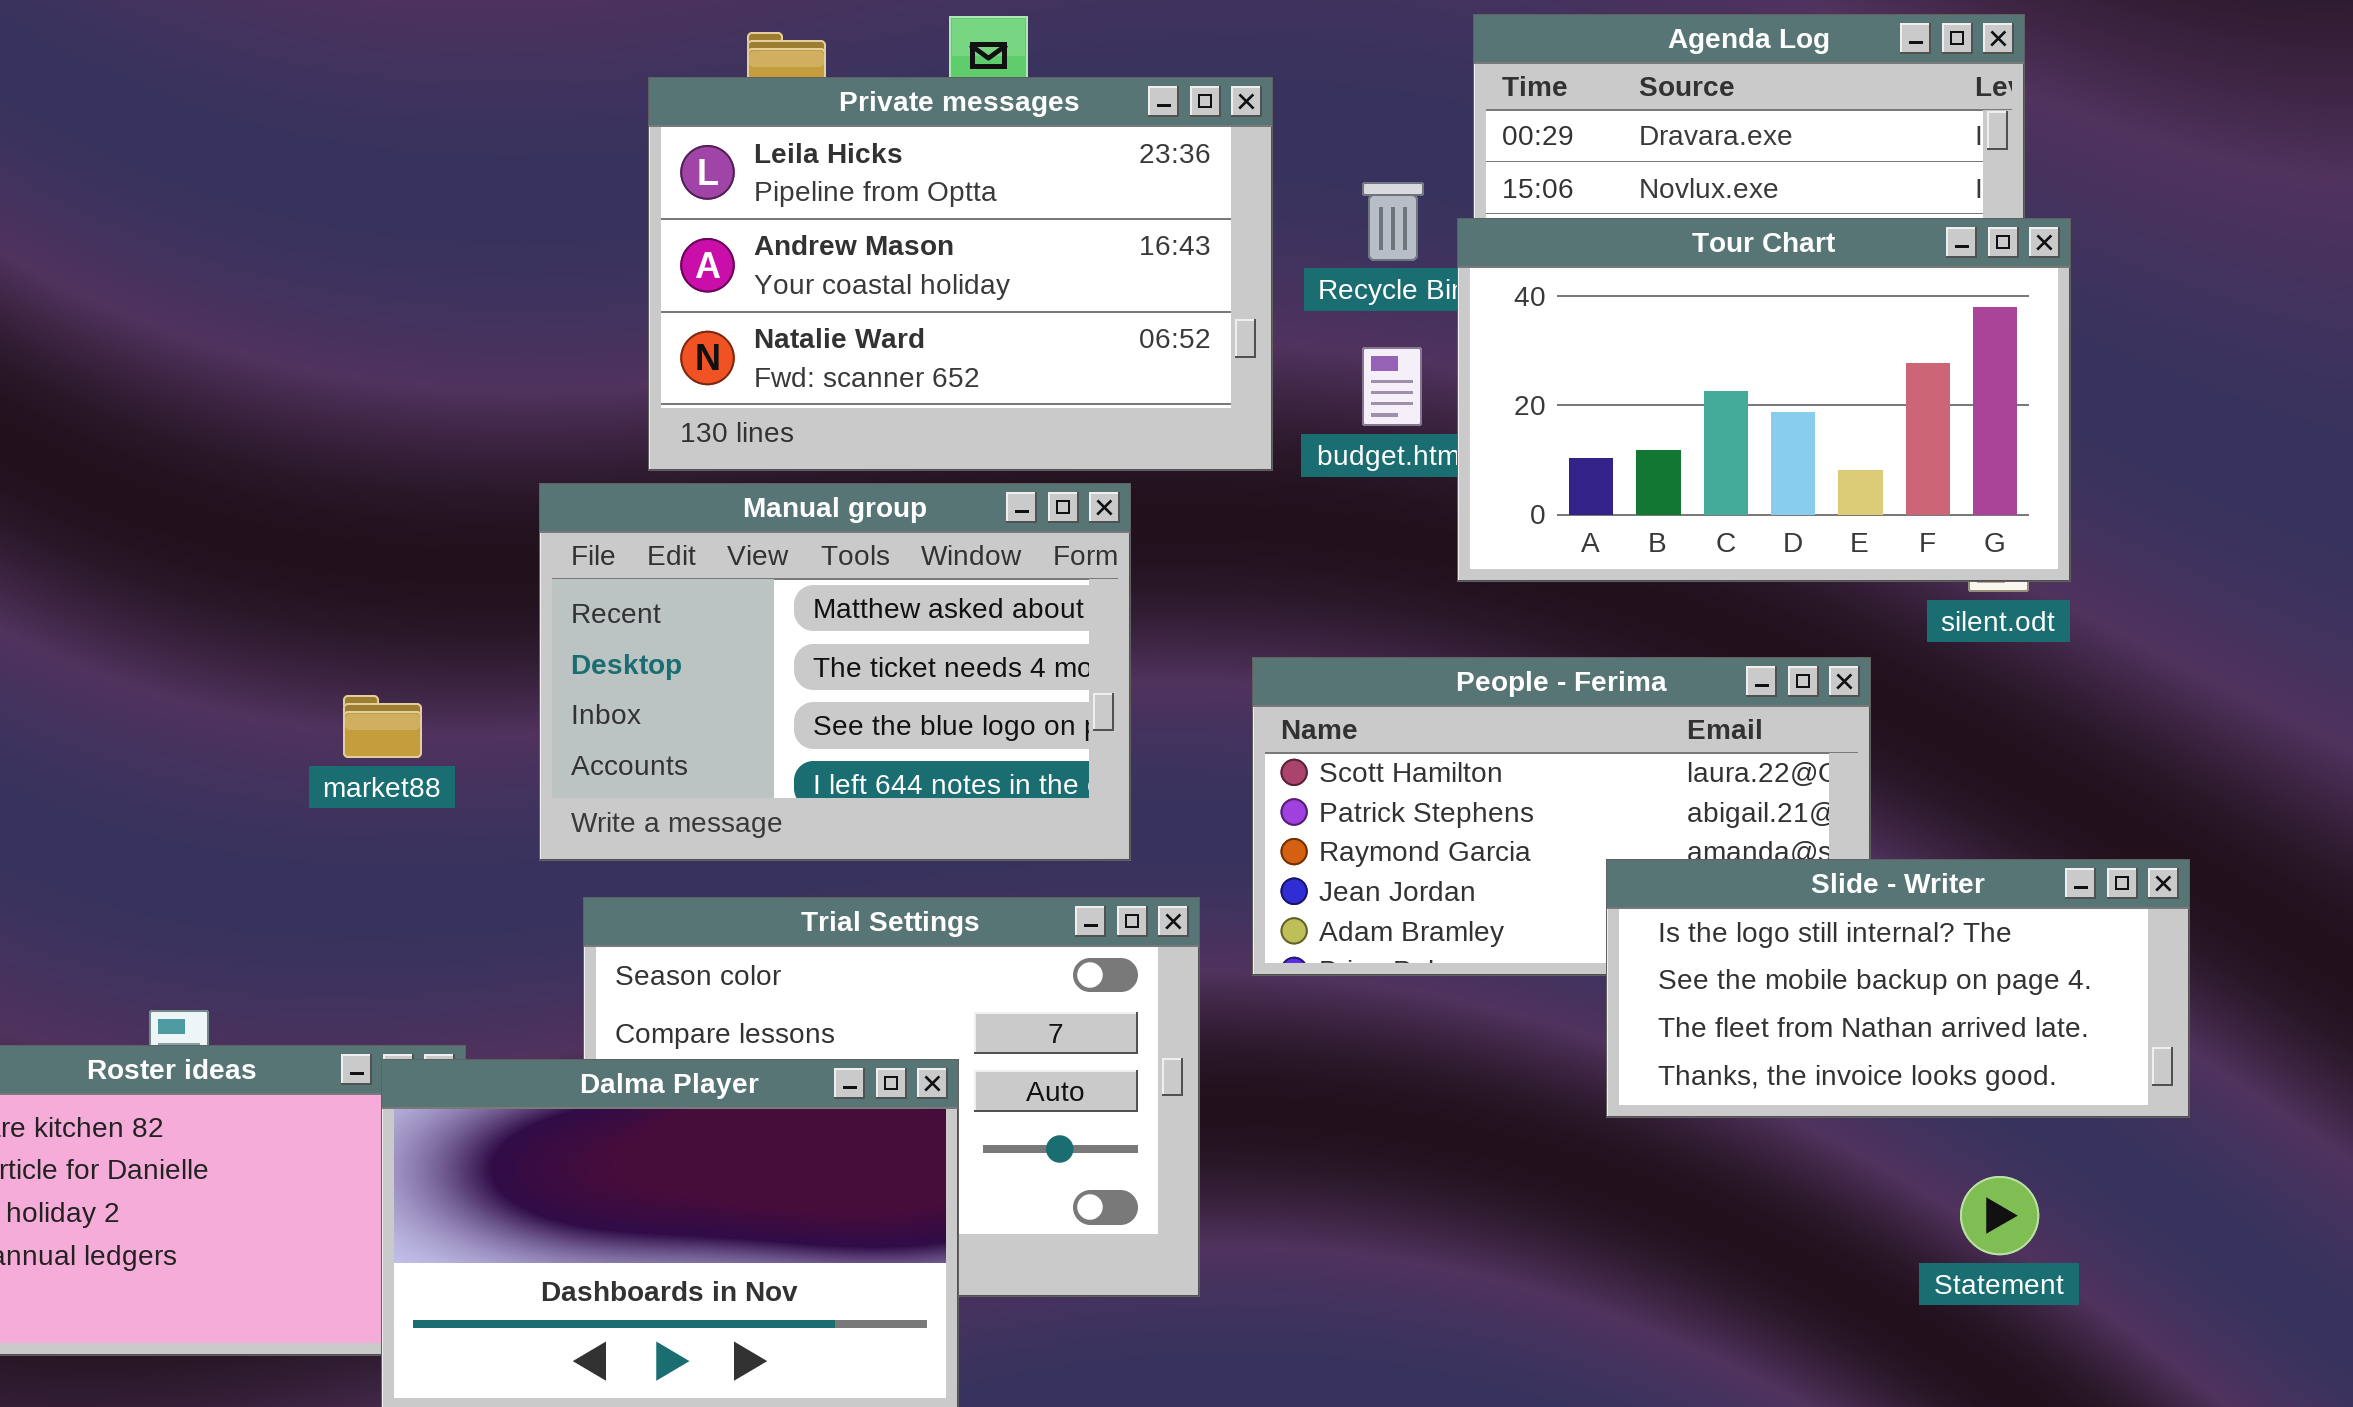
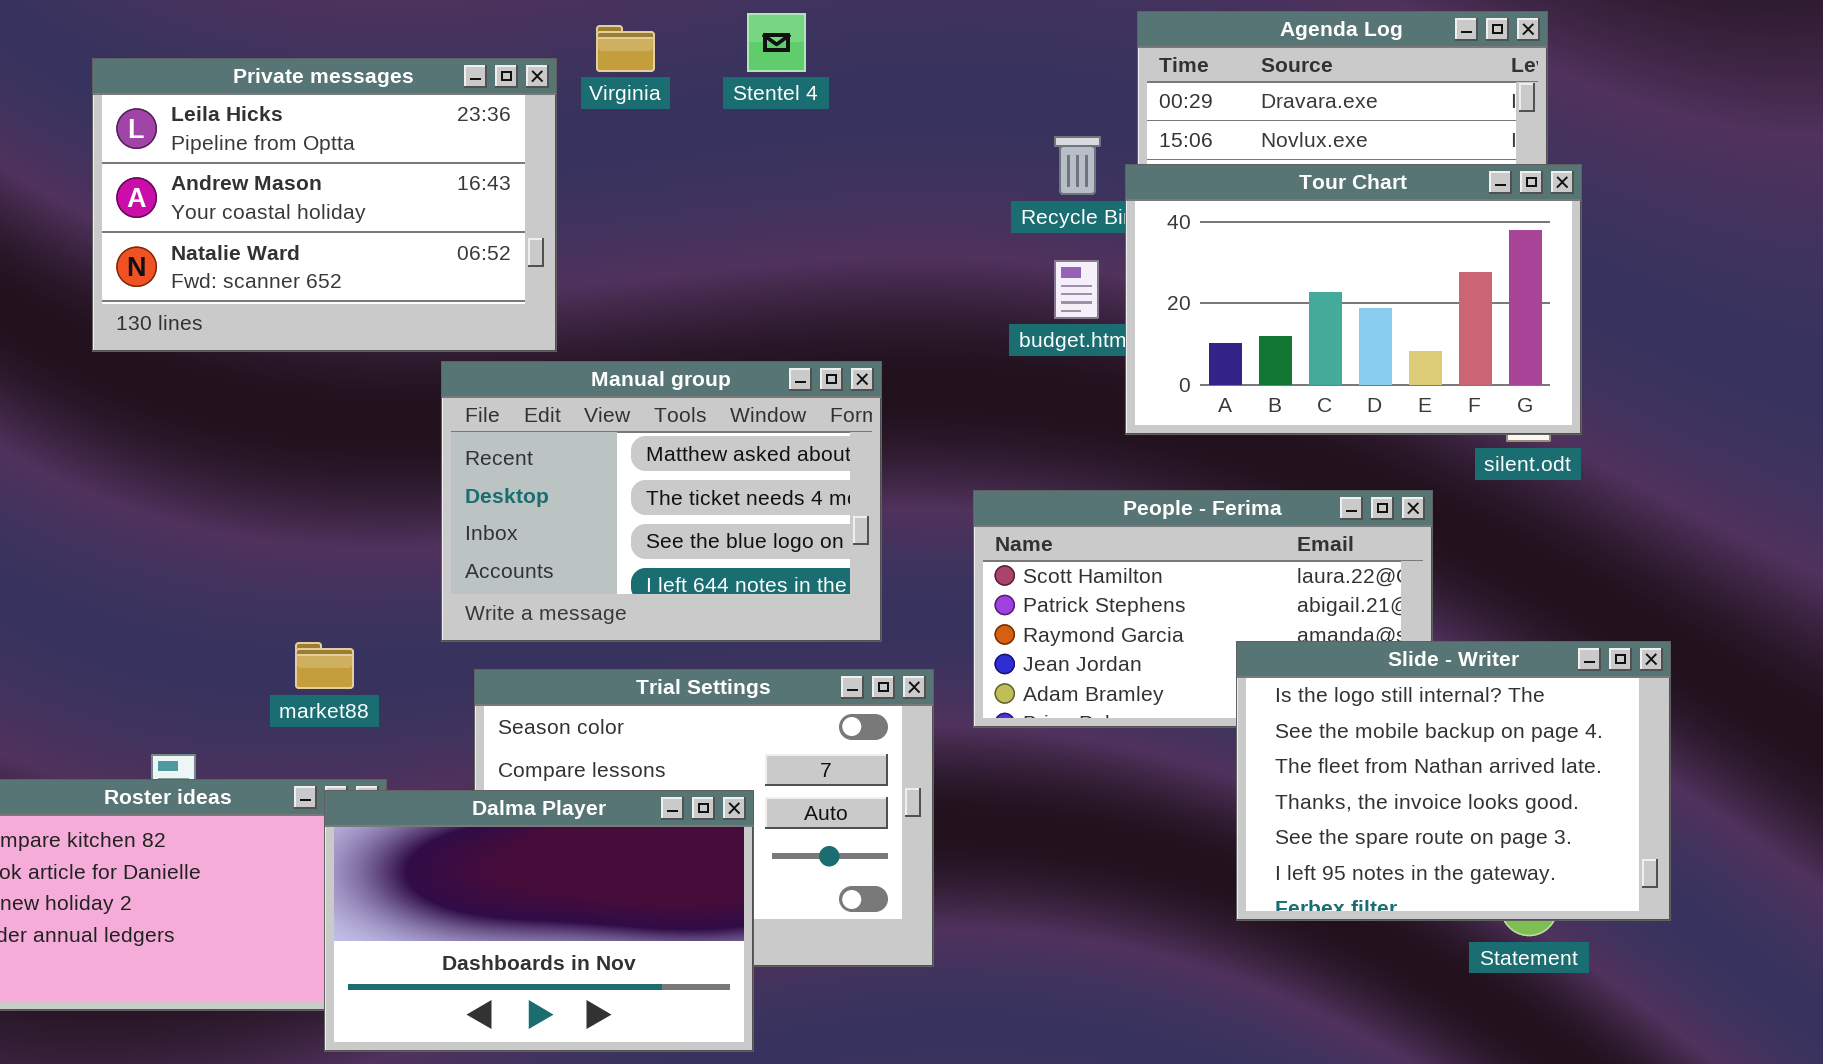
Private messages: [648,77,1273,471] -> [92,58,557,352], moved
market88: [343,695,422,758] -> [295,642,354,689], moved
Slide - Writer: [1606,859,2190,1118] -> [1236,641,1671,921], resized

